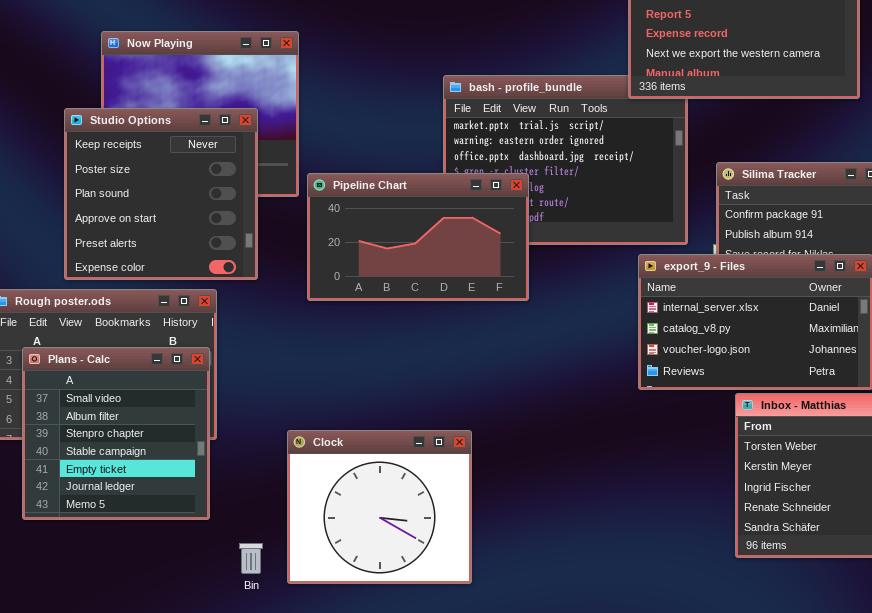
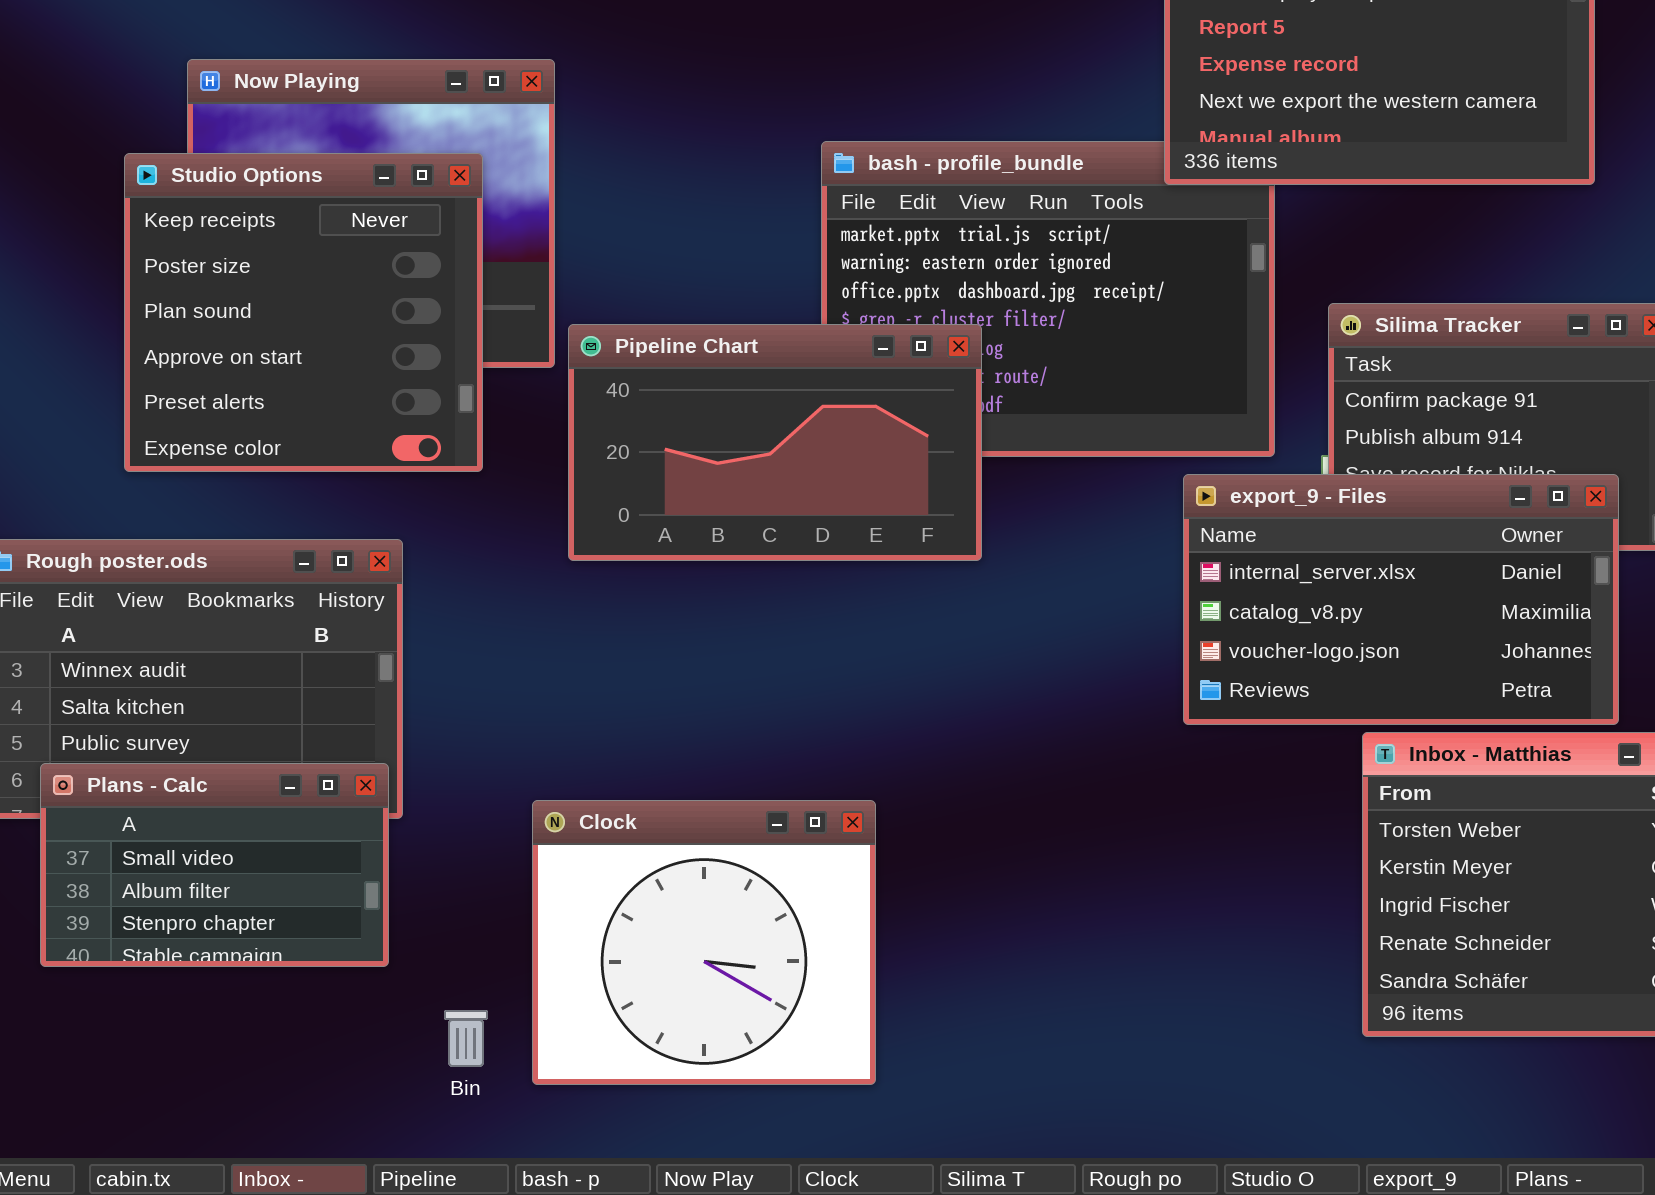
Studio Options: [64,108,258,280] -> [124,153,483,472], moved
Plans - Calc: [22,347,210,520] -> [40,763,389,967], resized

